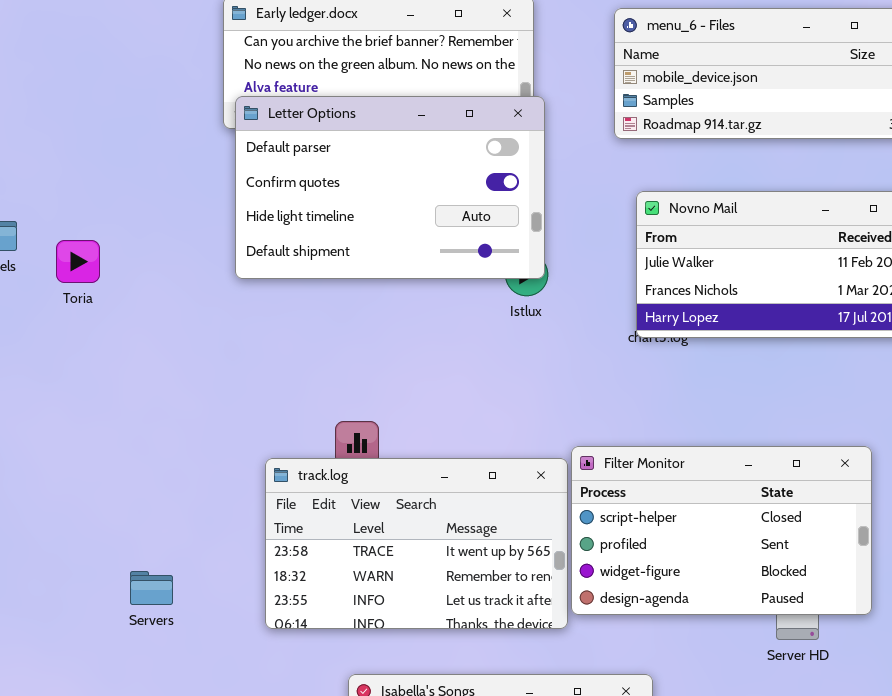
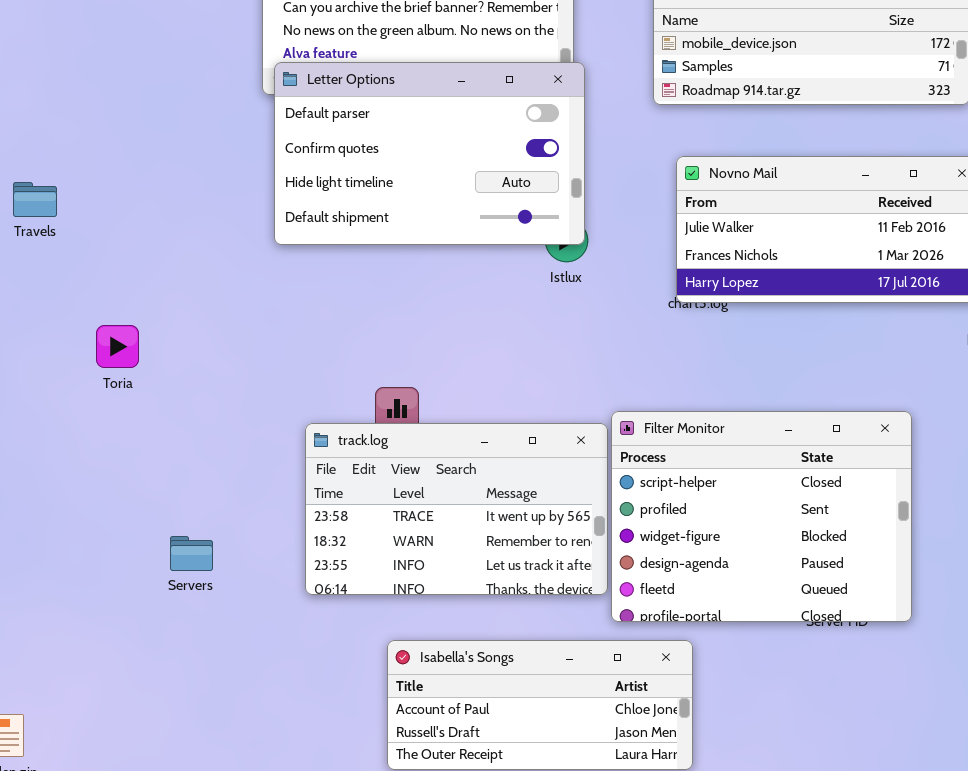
Toria: [56,240,100,283] -> [96,325,139,368], moved
Filter Monitor: [571,446,872,615] -> [611,411,912,622], resized

